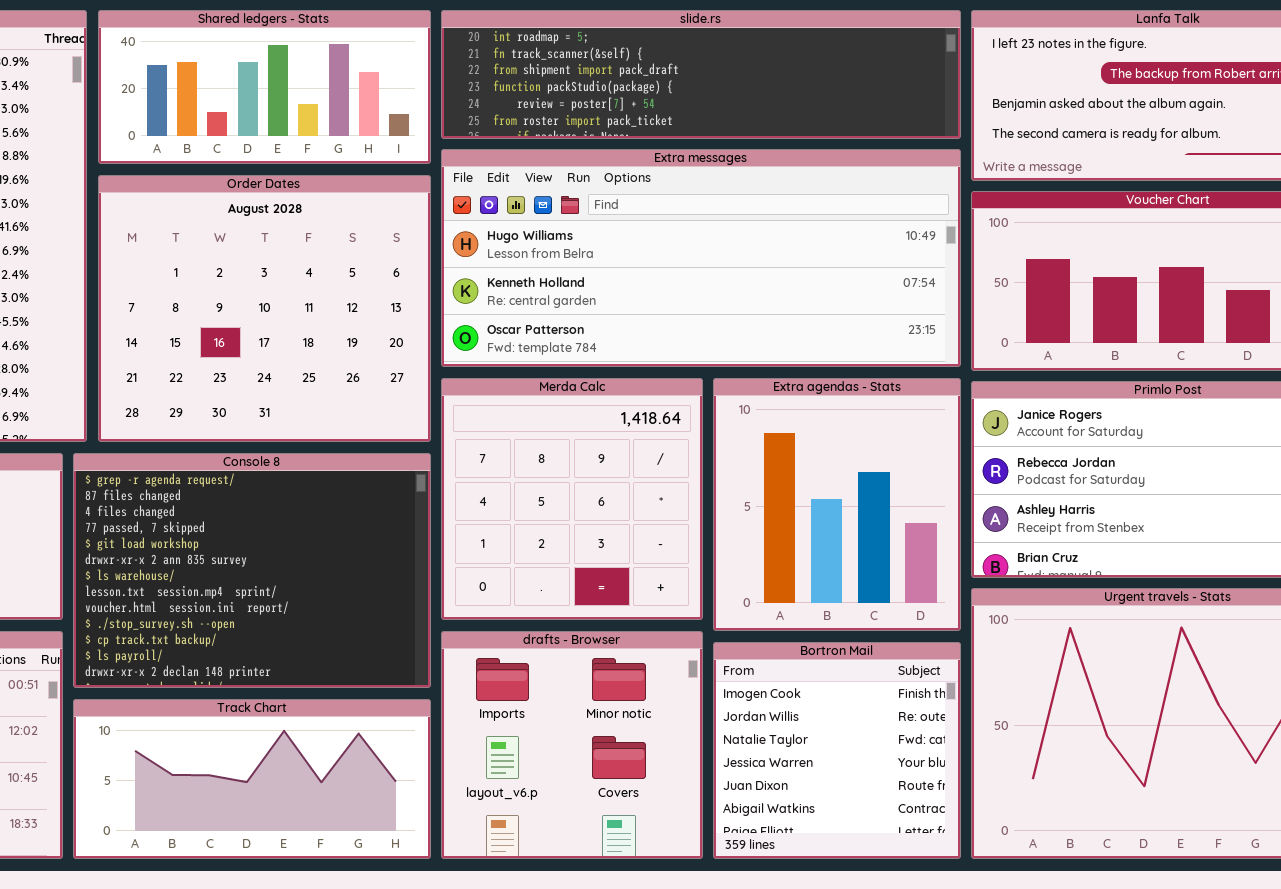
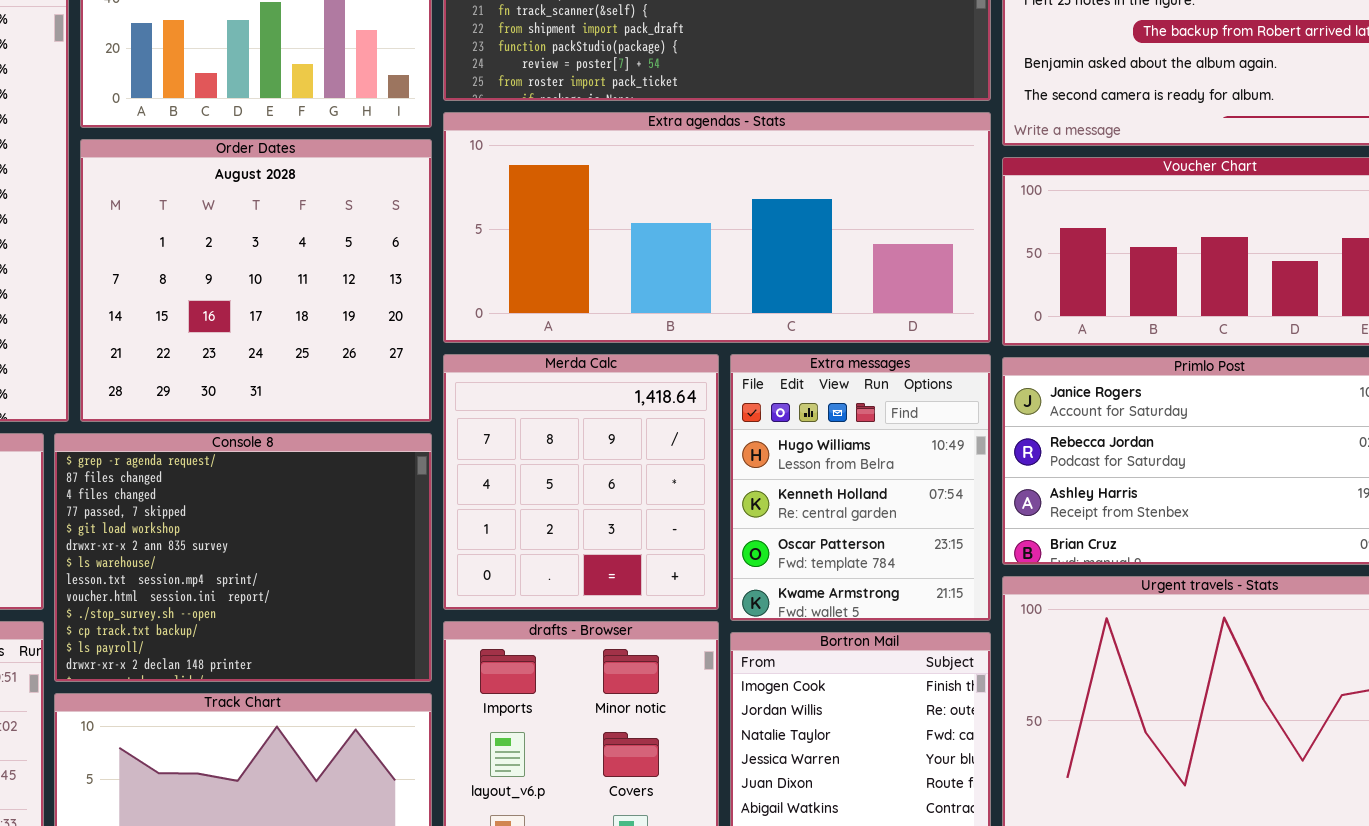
Extra messages: [441,149,961,367] -> [730,354,991,621], moved, resized
Extra agendas - Stats: [713,378,961,631] -> [443,112,991,343], moved, resized

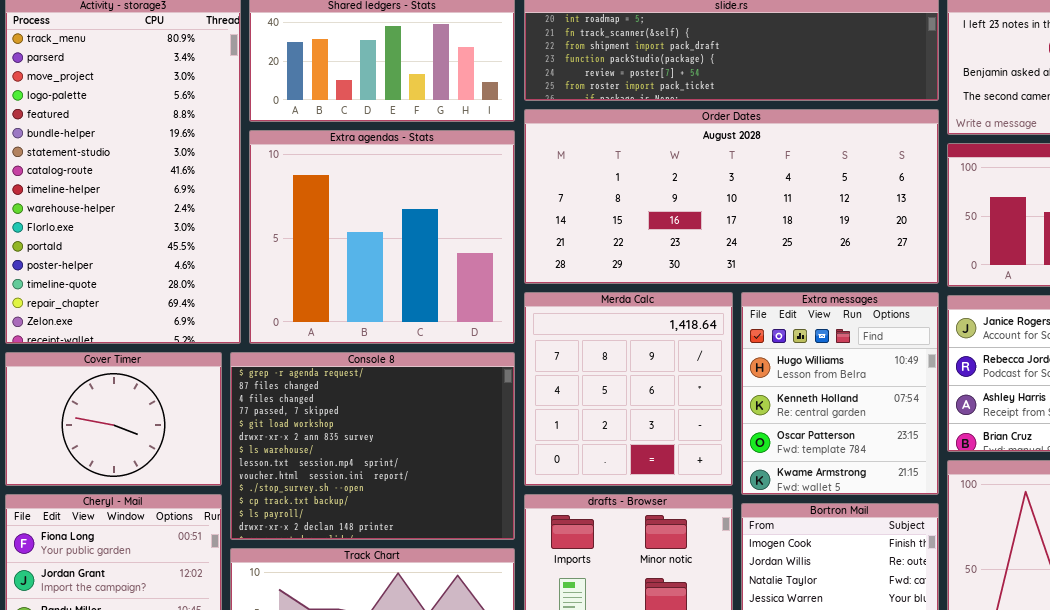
Extra agendas - Stats: [443,112,991,343] -> [249,130,515,344], moved, resized
Order Dates: [80,139,432,422] -> [524,109,939,284], moved, resized

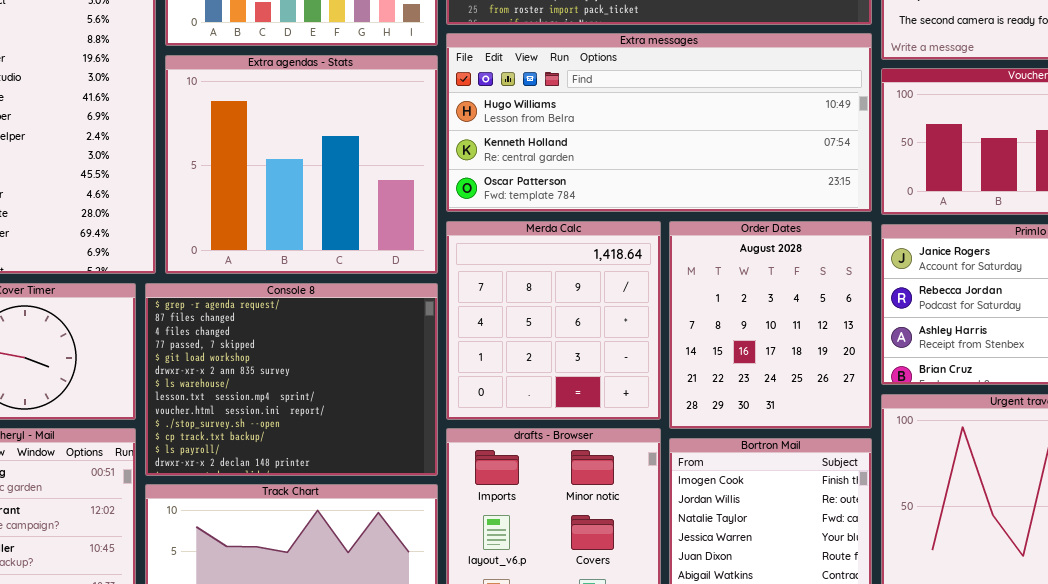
Order Dates: [524,109,939,284] -> [669,221,872,429], moved, resized
Extra messages: [741,292,939,495] -> [446,33,872,212], moved, resized

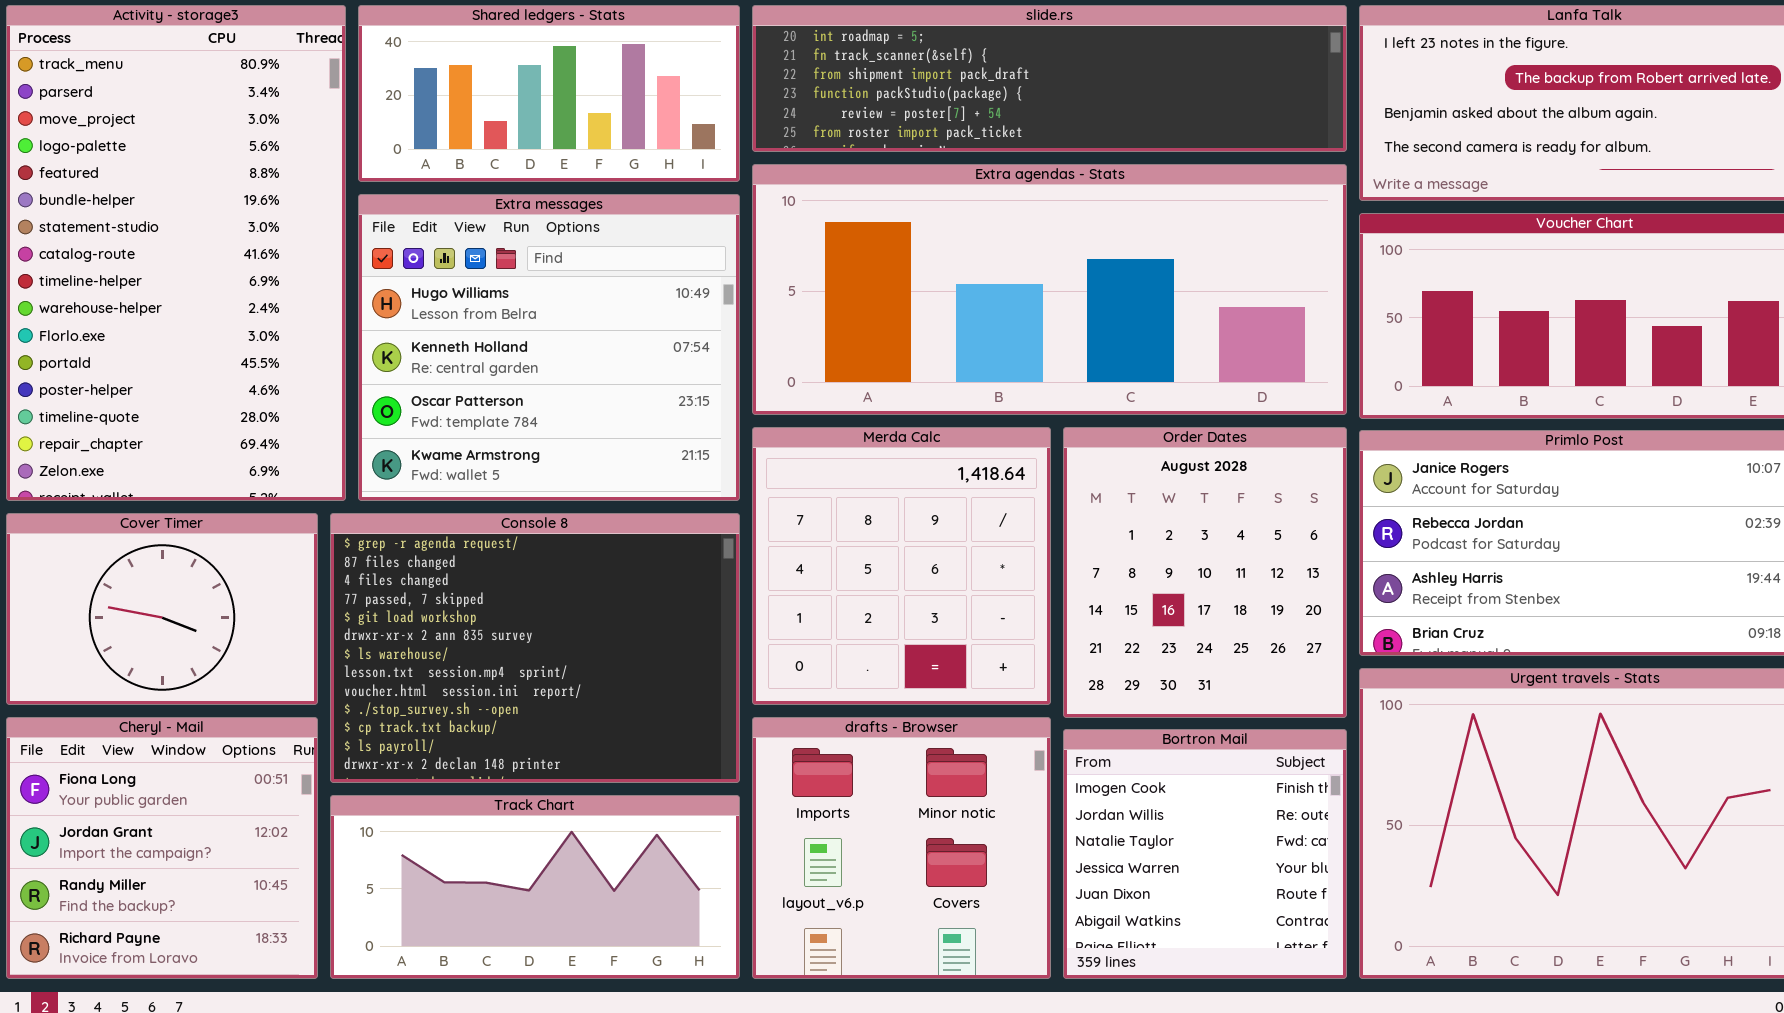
Extra messages: [446,33,872,212] -> [358,194,740,501], moved, resized
Extra agendas - Stats: [165,55,438,274] -> [752,164,1347,415], moved, resized

